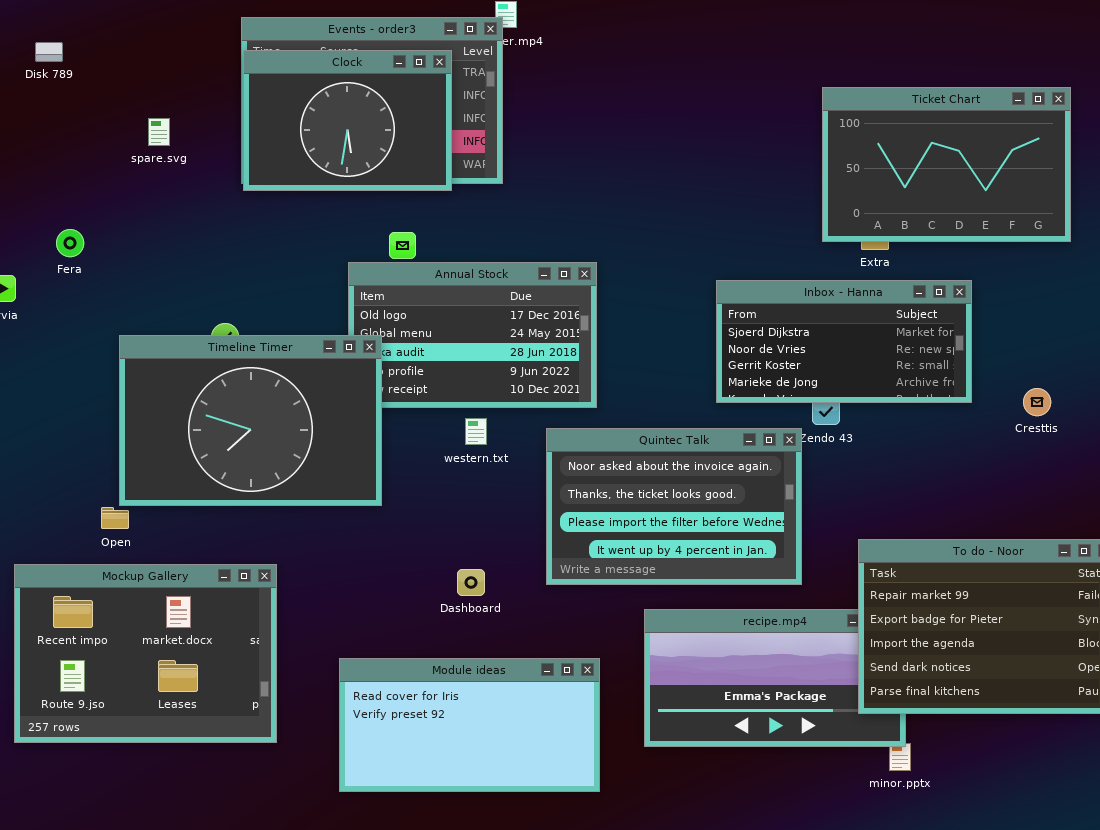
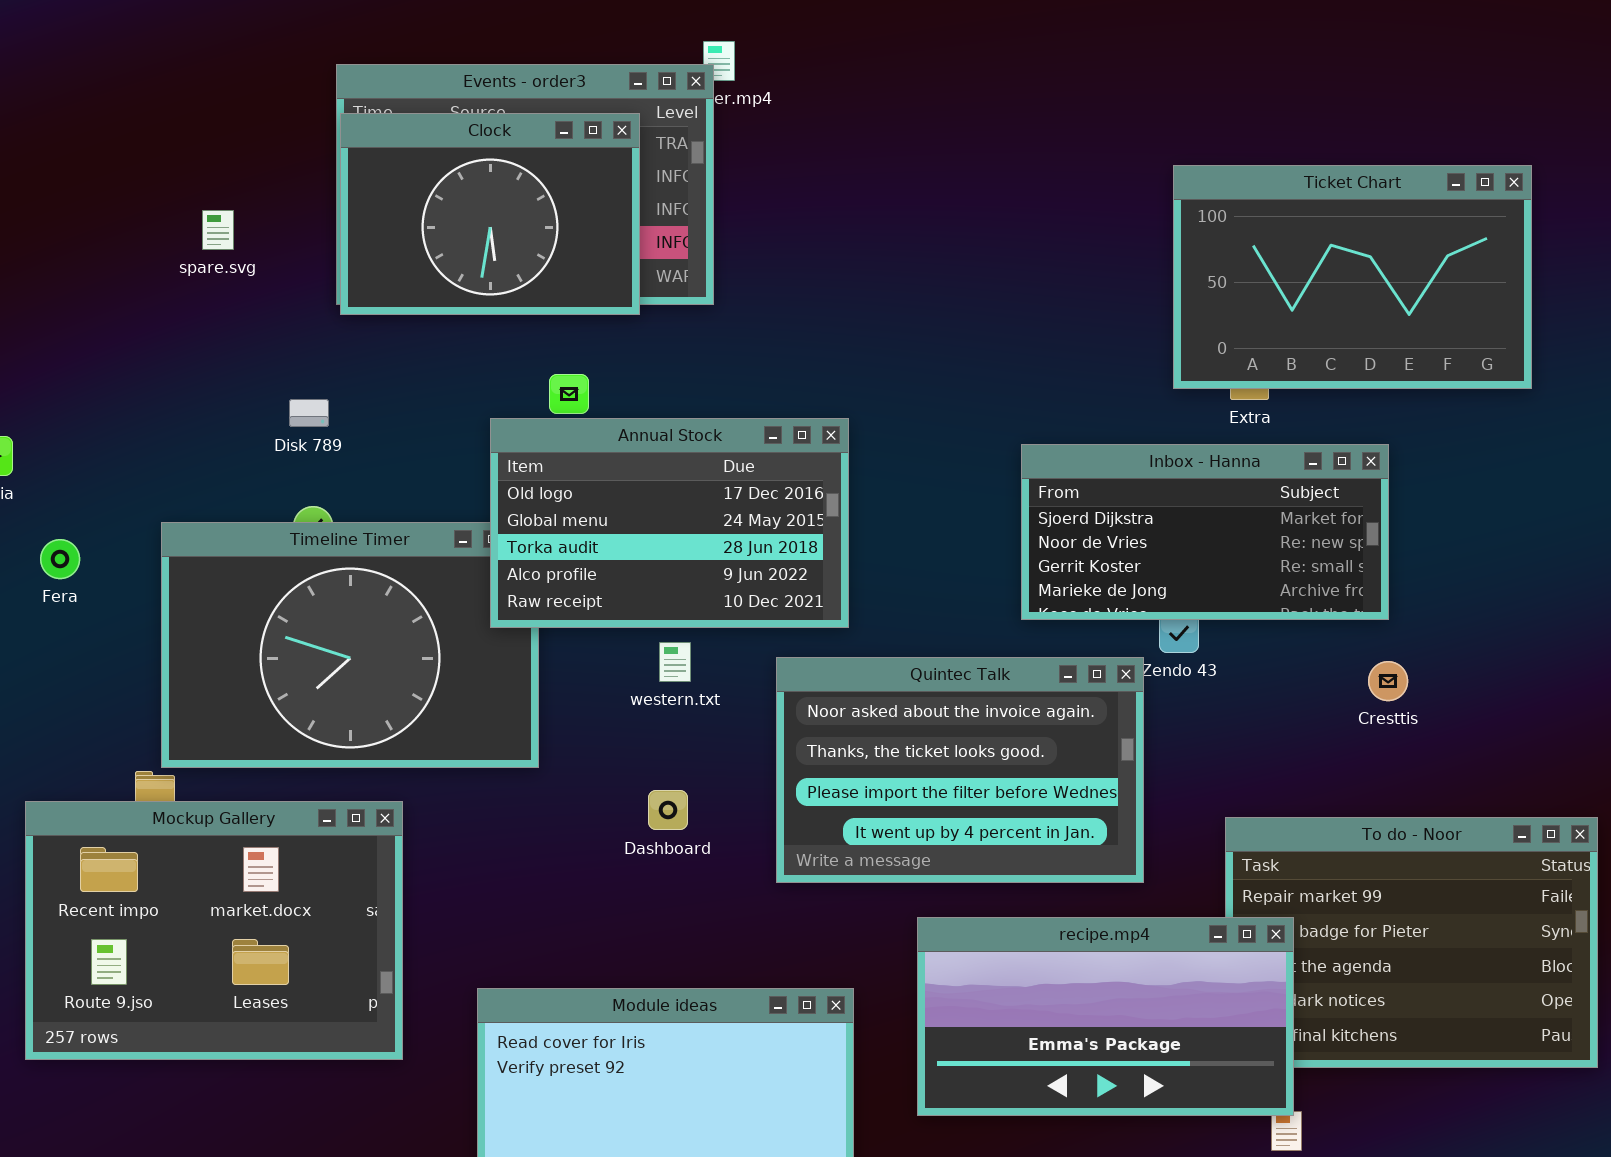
Disk 789: [35,42,63,62] -> [289,399,329,427], moved
Fera: [56,229,84,257] -> [40,539,80,579], moved
Annual Stock: [348,262,597,408] -> [490,418,849,628], raised
Cresttis: [1023,388,1051,416] -> [1368,661,1408,701], moved
Mockup Gallery: [14,564,277,743] -> [25,801,403,1060], moved
Dashboard: [457,569,485,596] -> [648,790,688,830], moved
recipe.mp4: [644,609,906,747] -> [917,917,1294,1116], raised

